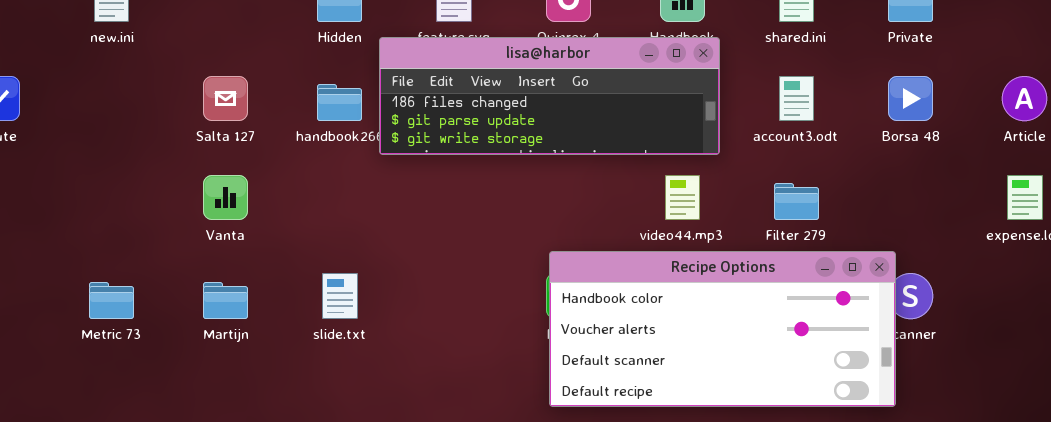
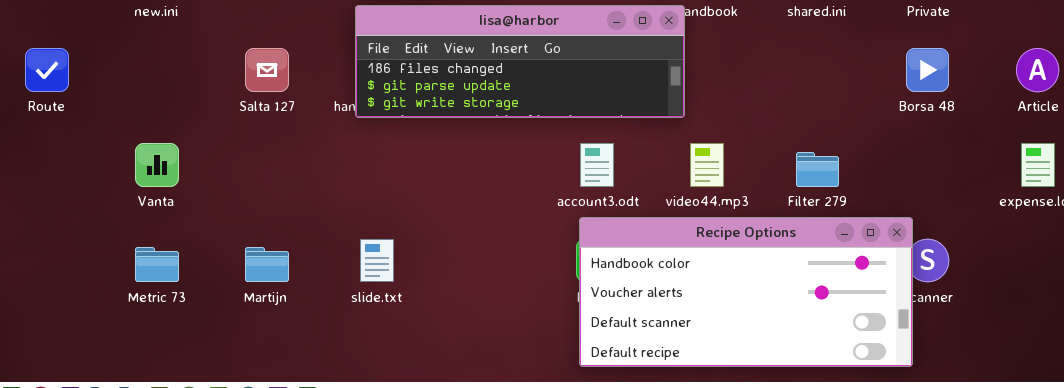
lisa@harbor: [379,37,720,155] -> [355,5,685,118], moved
account3.odt: [779,76,814,121] -> [580,143,614,187], moved
Vanta: [203,175,248,220] -> [135,143,179,187], moved

